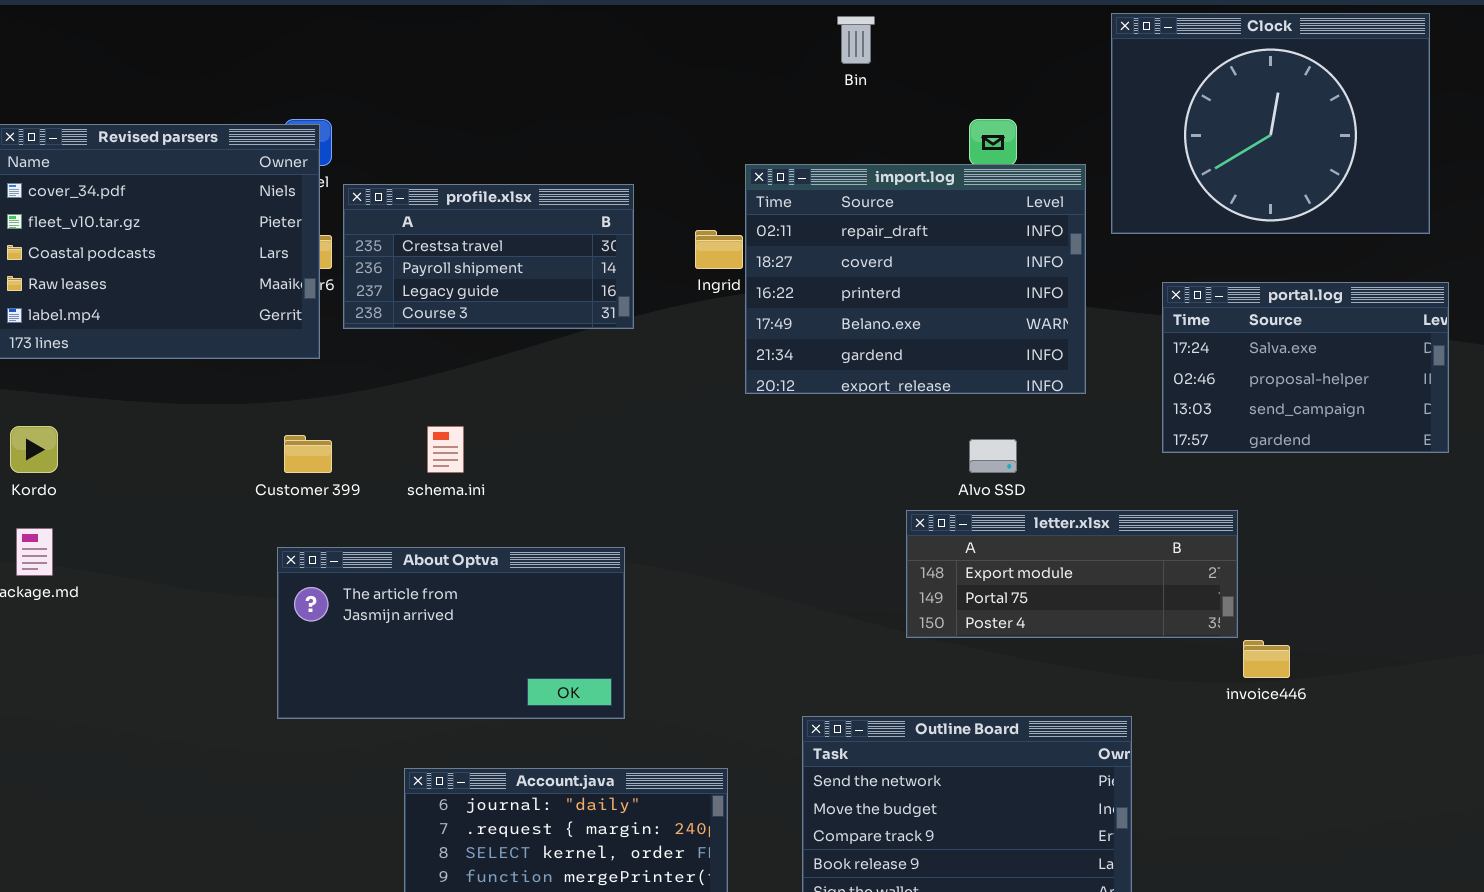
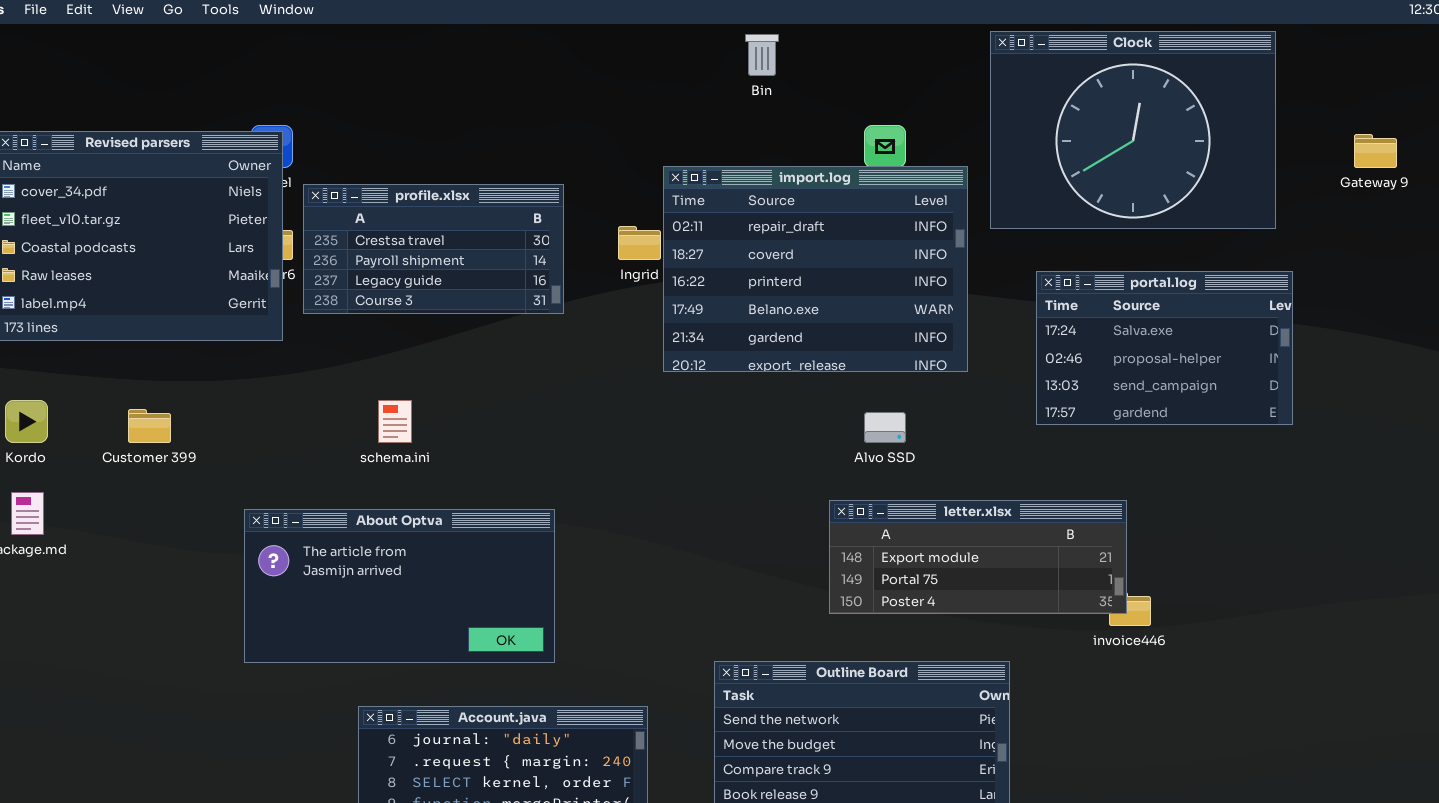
Customer 399: [284,435,332,473] -> [128,409,171,443], moved
letter.xlsx: [906,510,1238,638] -> [829,500,1127,614], moved

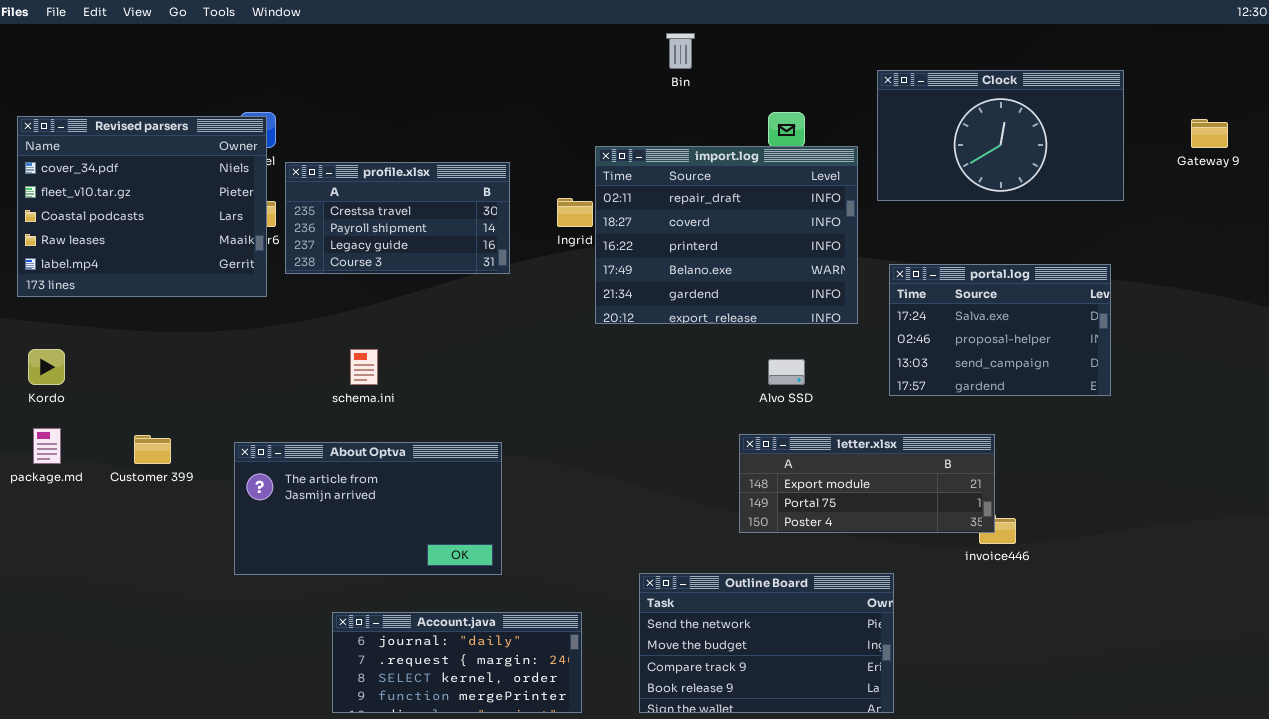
Clock: [990,31,1276,229] -> [877,70,1124,201], resized
portal.log: [1036,271,1293,425] -> [889,264,1111,396], moved
Customer 399: [128,409,171,443] -> [134,435,171,464], moved

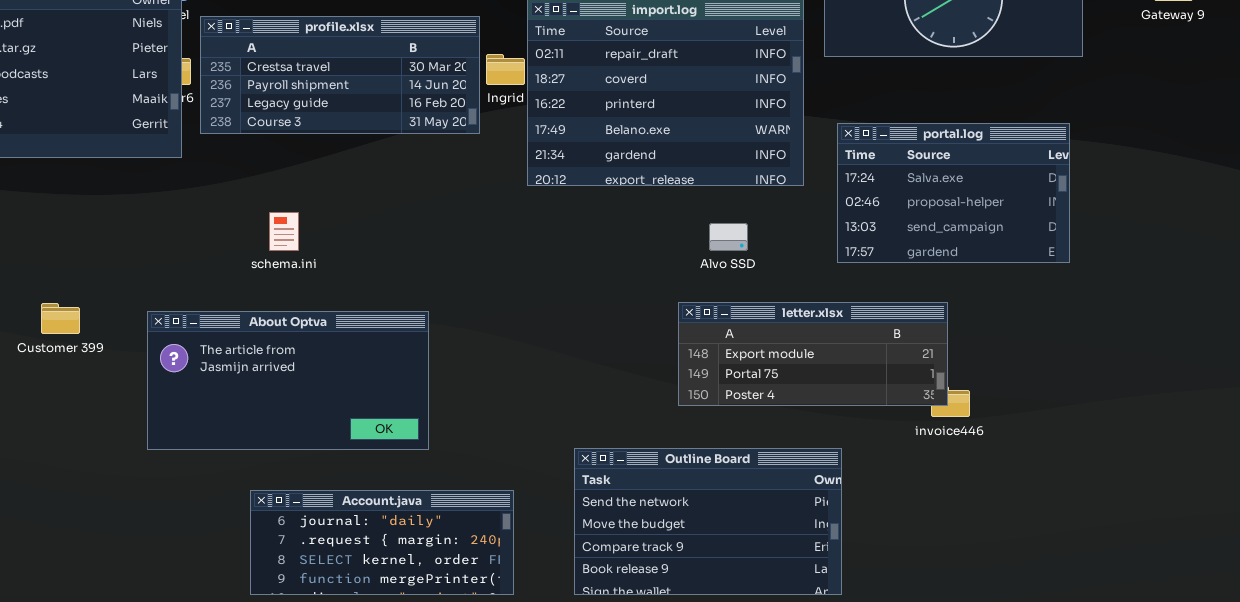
profile.xlsx: [285,162,510,274] -> [200,16,480,134], resized

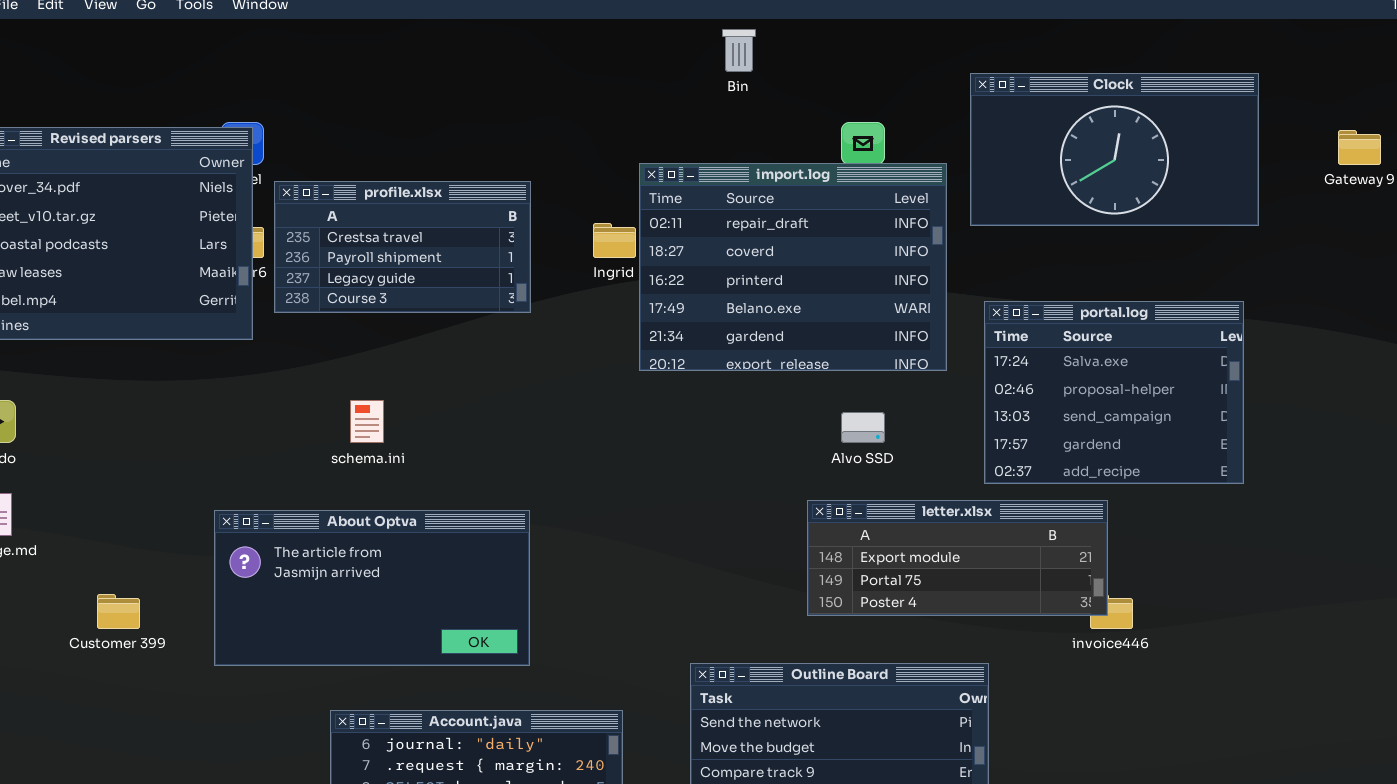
profile.xlsx: [200,16,480,134] -> [274,181,531,313], resized
portal.log: [837,123,1070,263] -> [984,301,1244,484], resized
Customer 399: [41,303,80,334] -> [97,594,140,629], moved

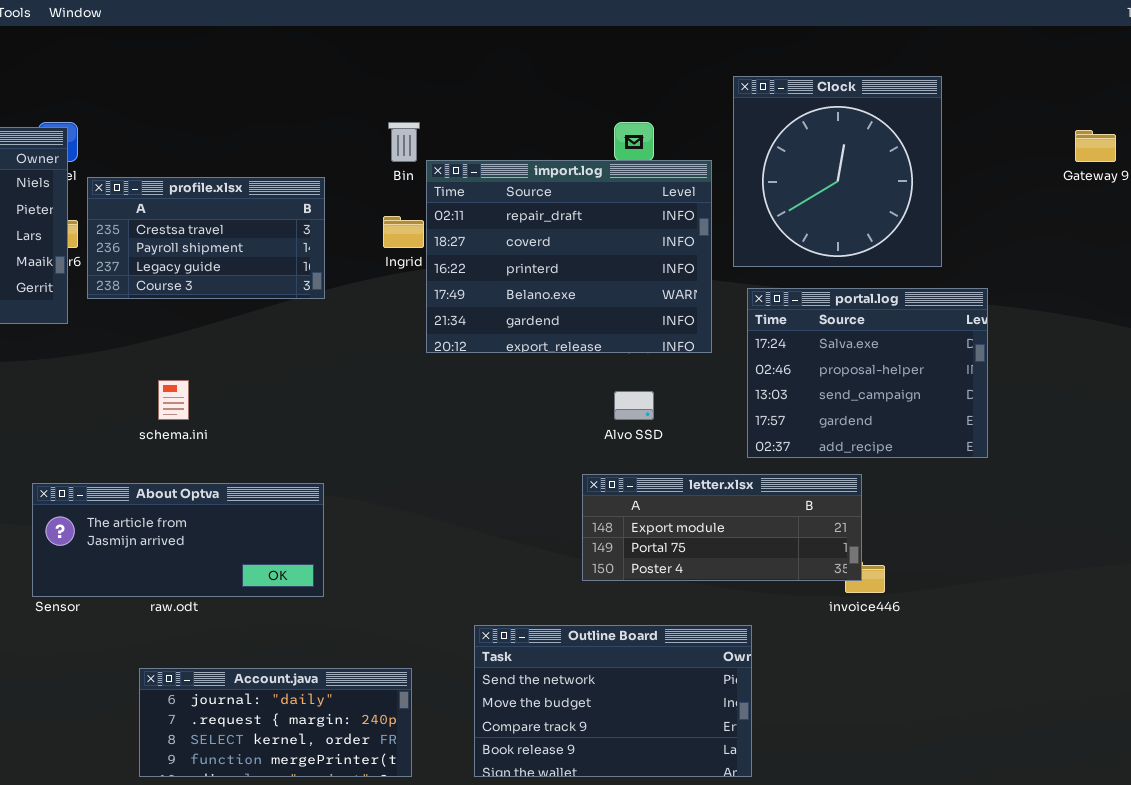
Bin: [722,29,756,72] -> [388,122,420,162], moved
Clock: [970,73,1259,226] -> [733,76,942,267], resized
About Optva: [214,510,530,666] -> [32,483,324,597], resized

